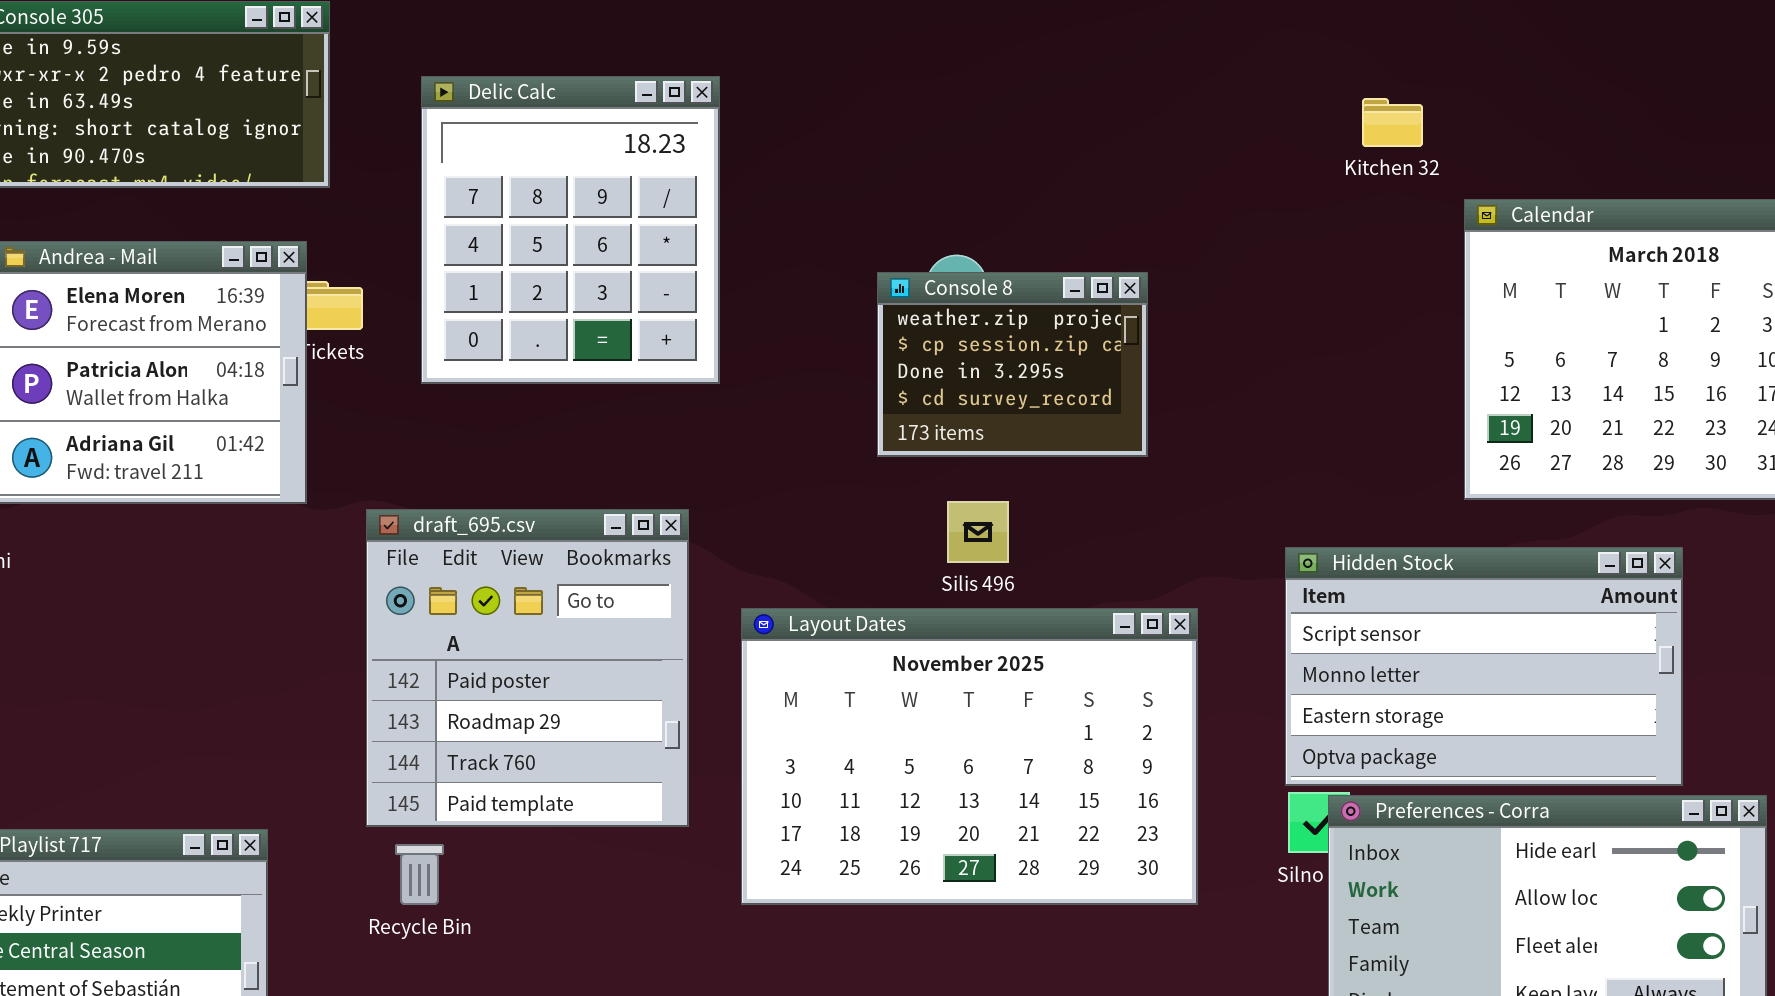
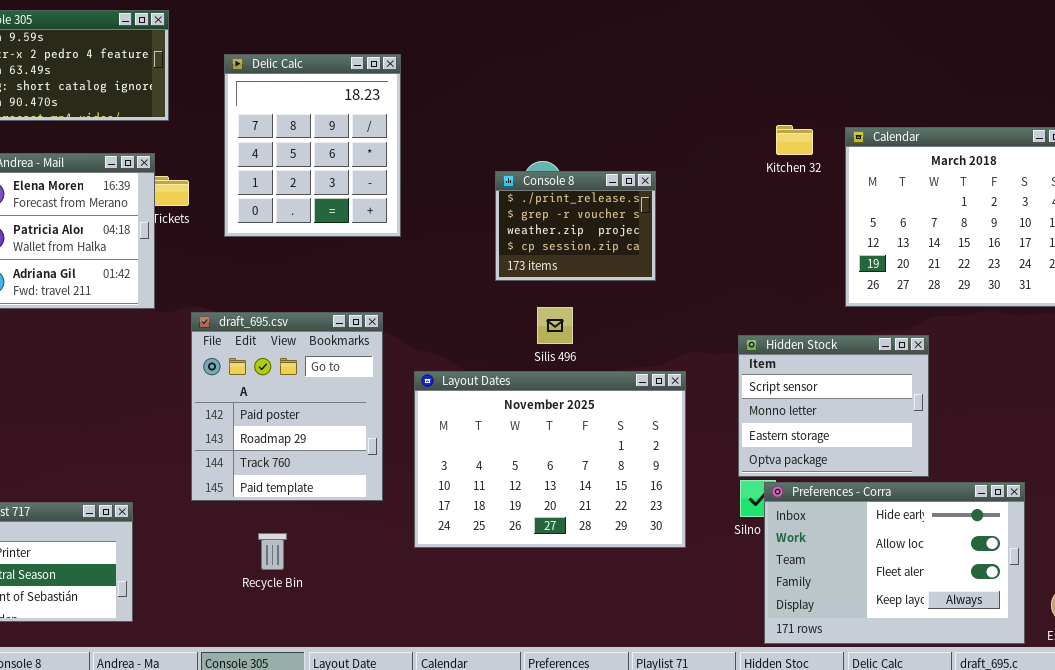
Kitchen 32: [1362,98,1423,147] -> [776,125,813,155], moved
Console 8: [877,272,1148,457] -> [495,171,656,281], scrolled up 2 rows
Hidden Stock: [1285,547,1683,786] -> [738,335,929,477], resized
Recycle Bin: [395,844,444,905] -> [258,533,287,570], moved

